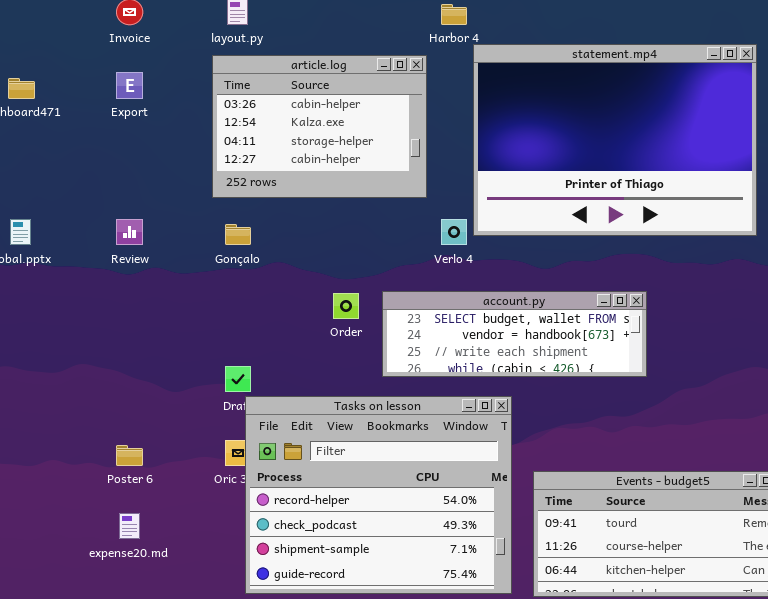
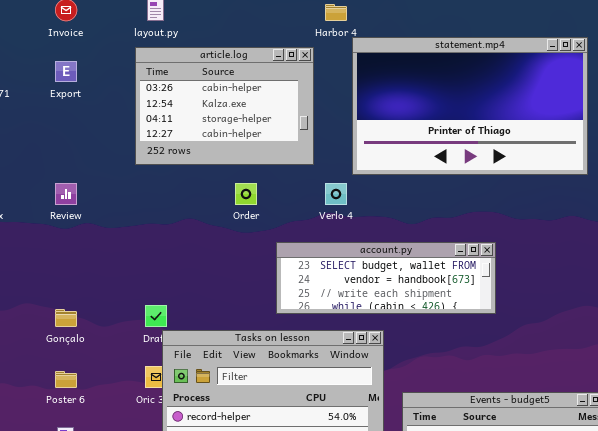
statement.mp4: [473,44,757,236] -> [352,37,588,175], resized
Gonçalo: [225,224,251,245] -> [55,309,77,327], moved
Order: [333,293,359,319] -> [235,183,257,205], moved

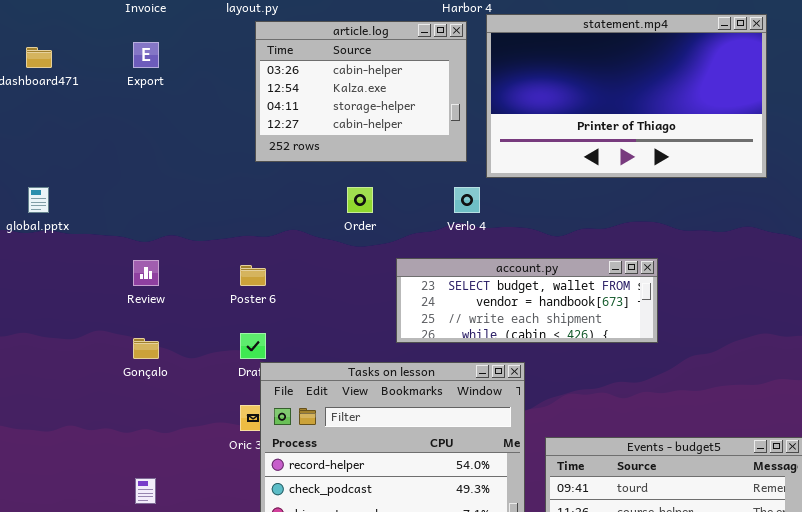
article.log: [135,47,314,165] -> [255,21,467,162], moved
Review: [55,183,77,205] -> [133,260,159,286], moved
Poster 6: [55,371,77,388] -> [240,265,266,286], moved

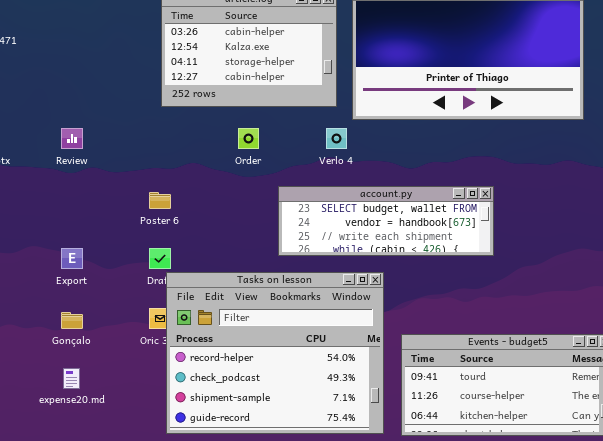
Export: [133,42,159,68] -> [61,248,83,269], moved
Review: [133,260,159,286] -> [61,128,83,149], moved
Gonçalo: [133,338,159,359] -> [61,312,83,329], moved

